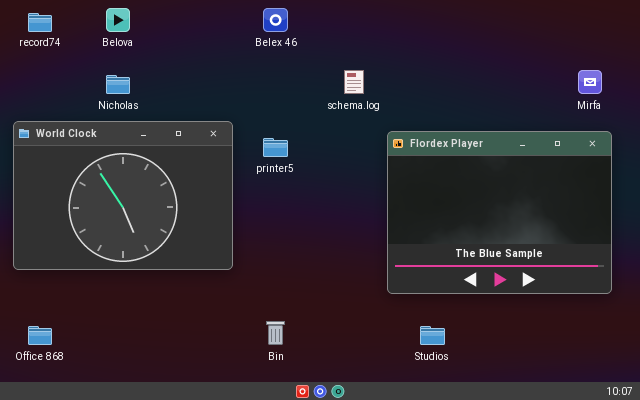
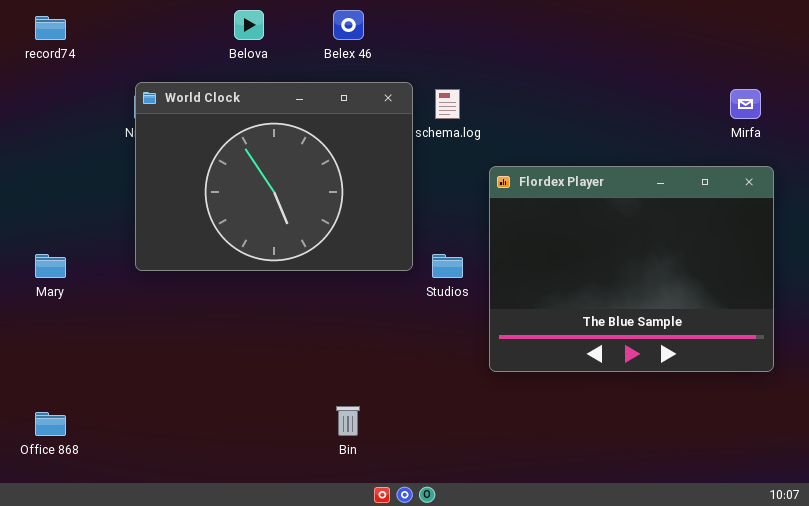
Belova: [106,8,130,32] -> [234,10,264,40], moved
World Clock: [13,121,233,270] -> [135,82,413,271], moved
Studios: [420,326,445,345] -> [432,254,463,278], moved

